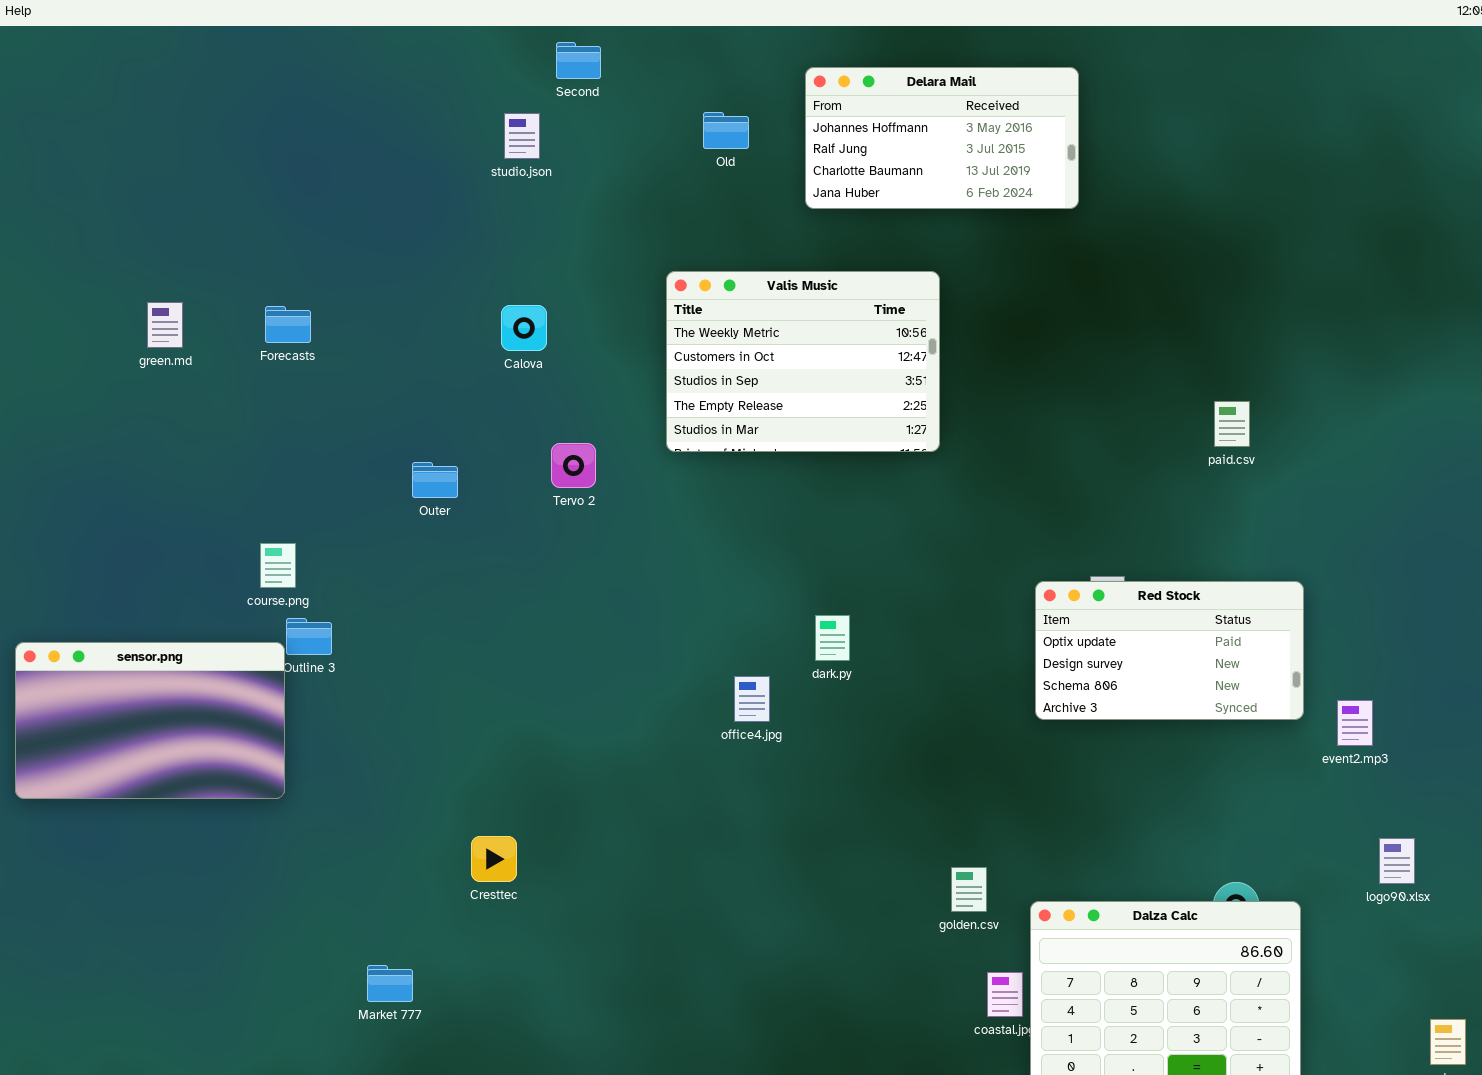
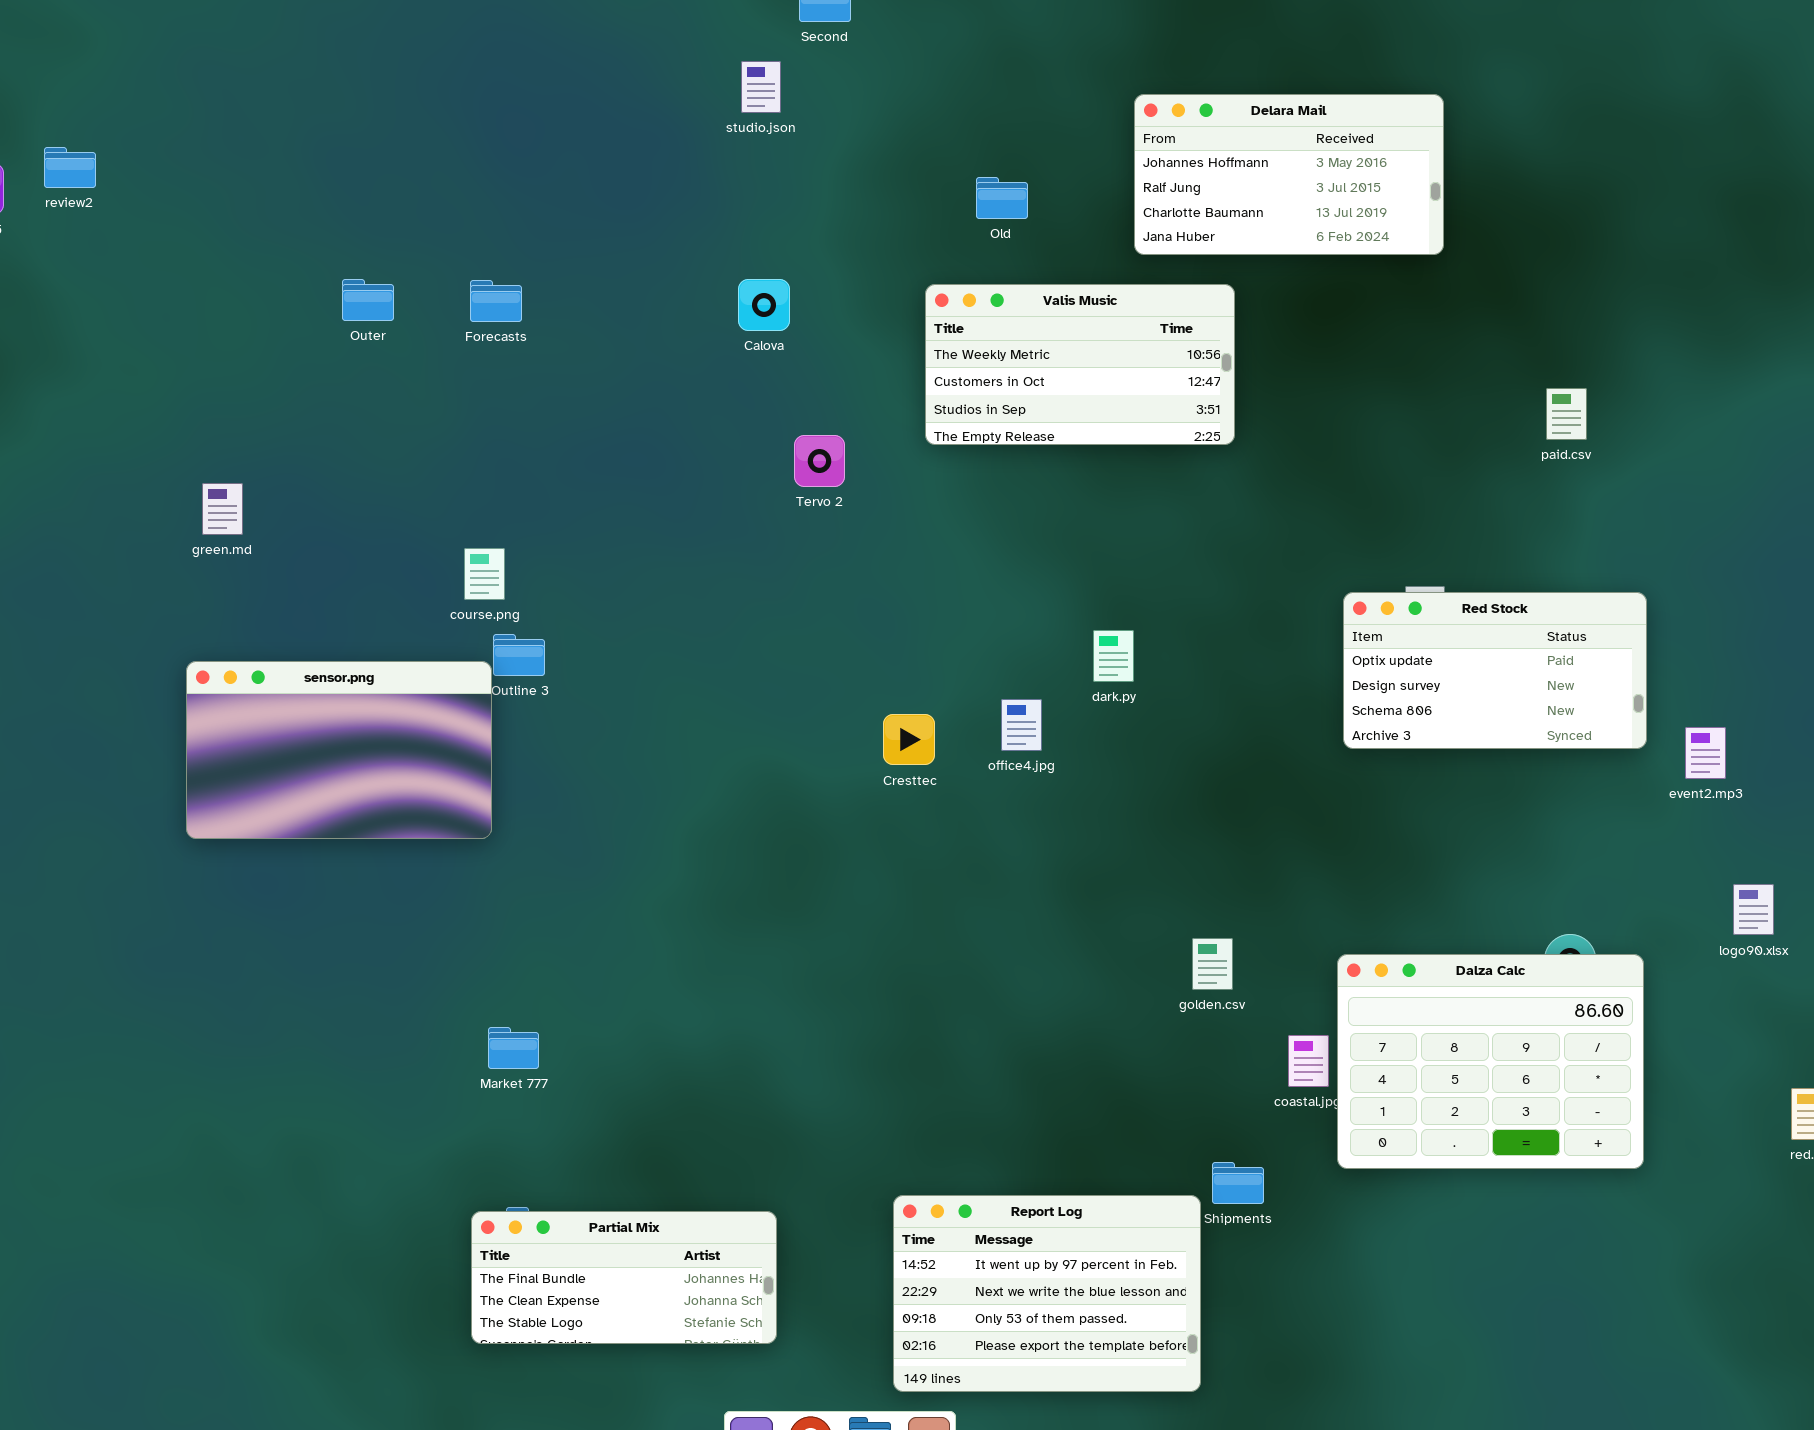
Delara Mail: [805,67,1079,209] -> [1134,94,1444,255], moved
Old: [703,112,749,149] -> [976,177,1028,219], moved
Valis Music: [666,271,940,452] -> [925,284,1235,445], resized
green.md: [147,302,183,348] -> [202,483,243,535], moved
Outer: [412,462,458,498] -> [342,279,394,321], moved
Cresttec: [471,836,517,882] -> [883,714,935,765], moved
golden.csv: [951,867,987,912] -> [1192,938,1233,990], moved
Market 777: [367,965,413,1002] -> [488,1027,539,1069], moved

